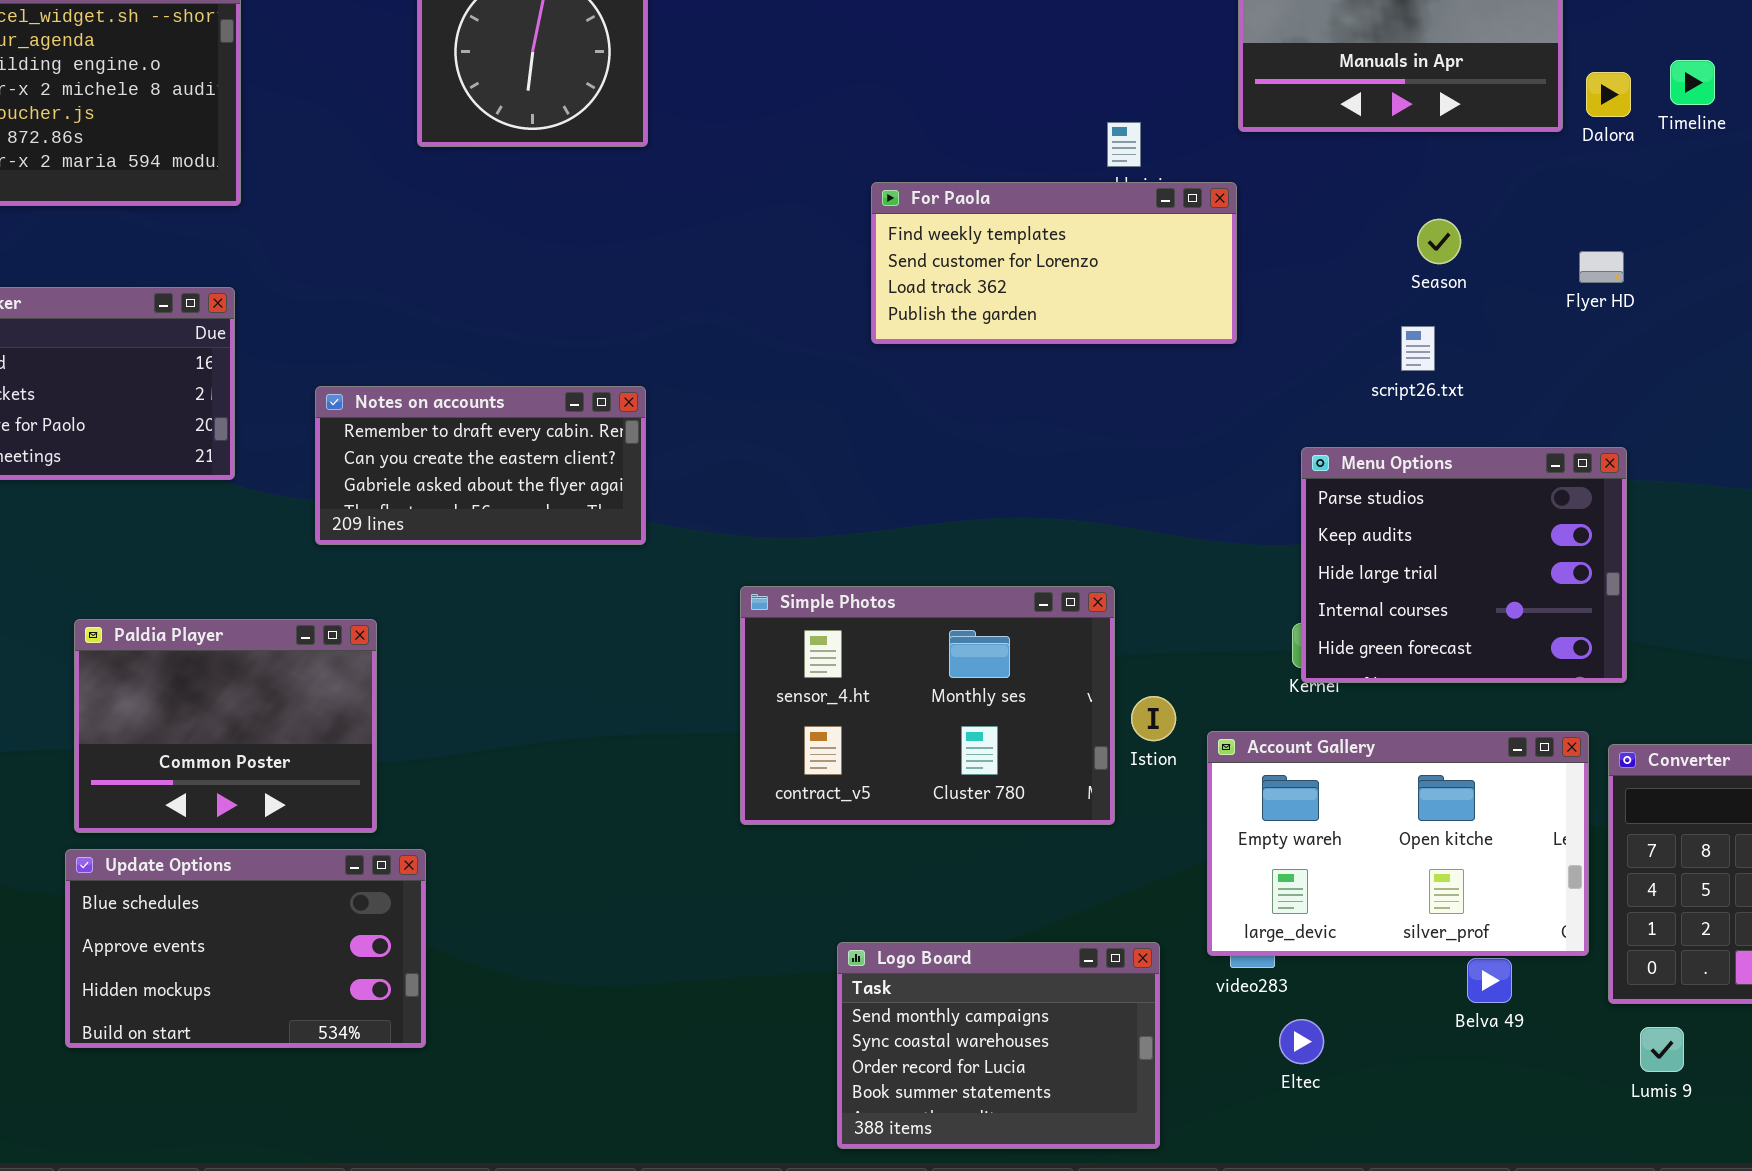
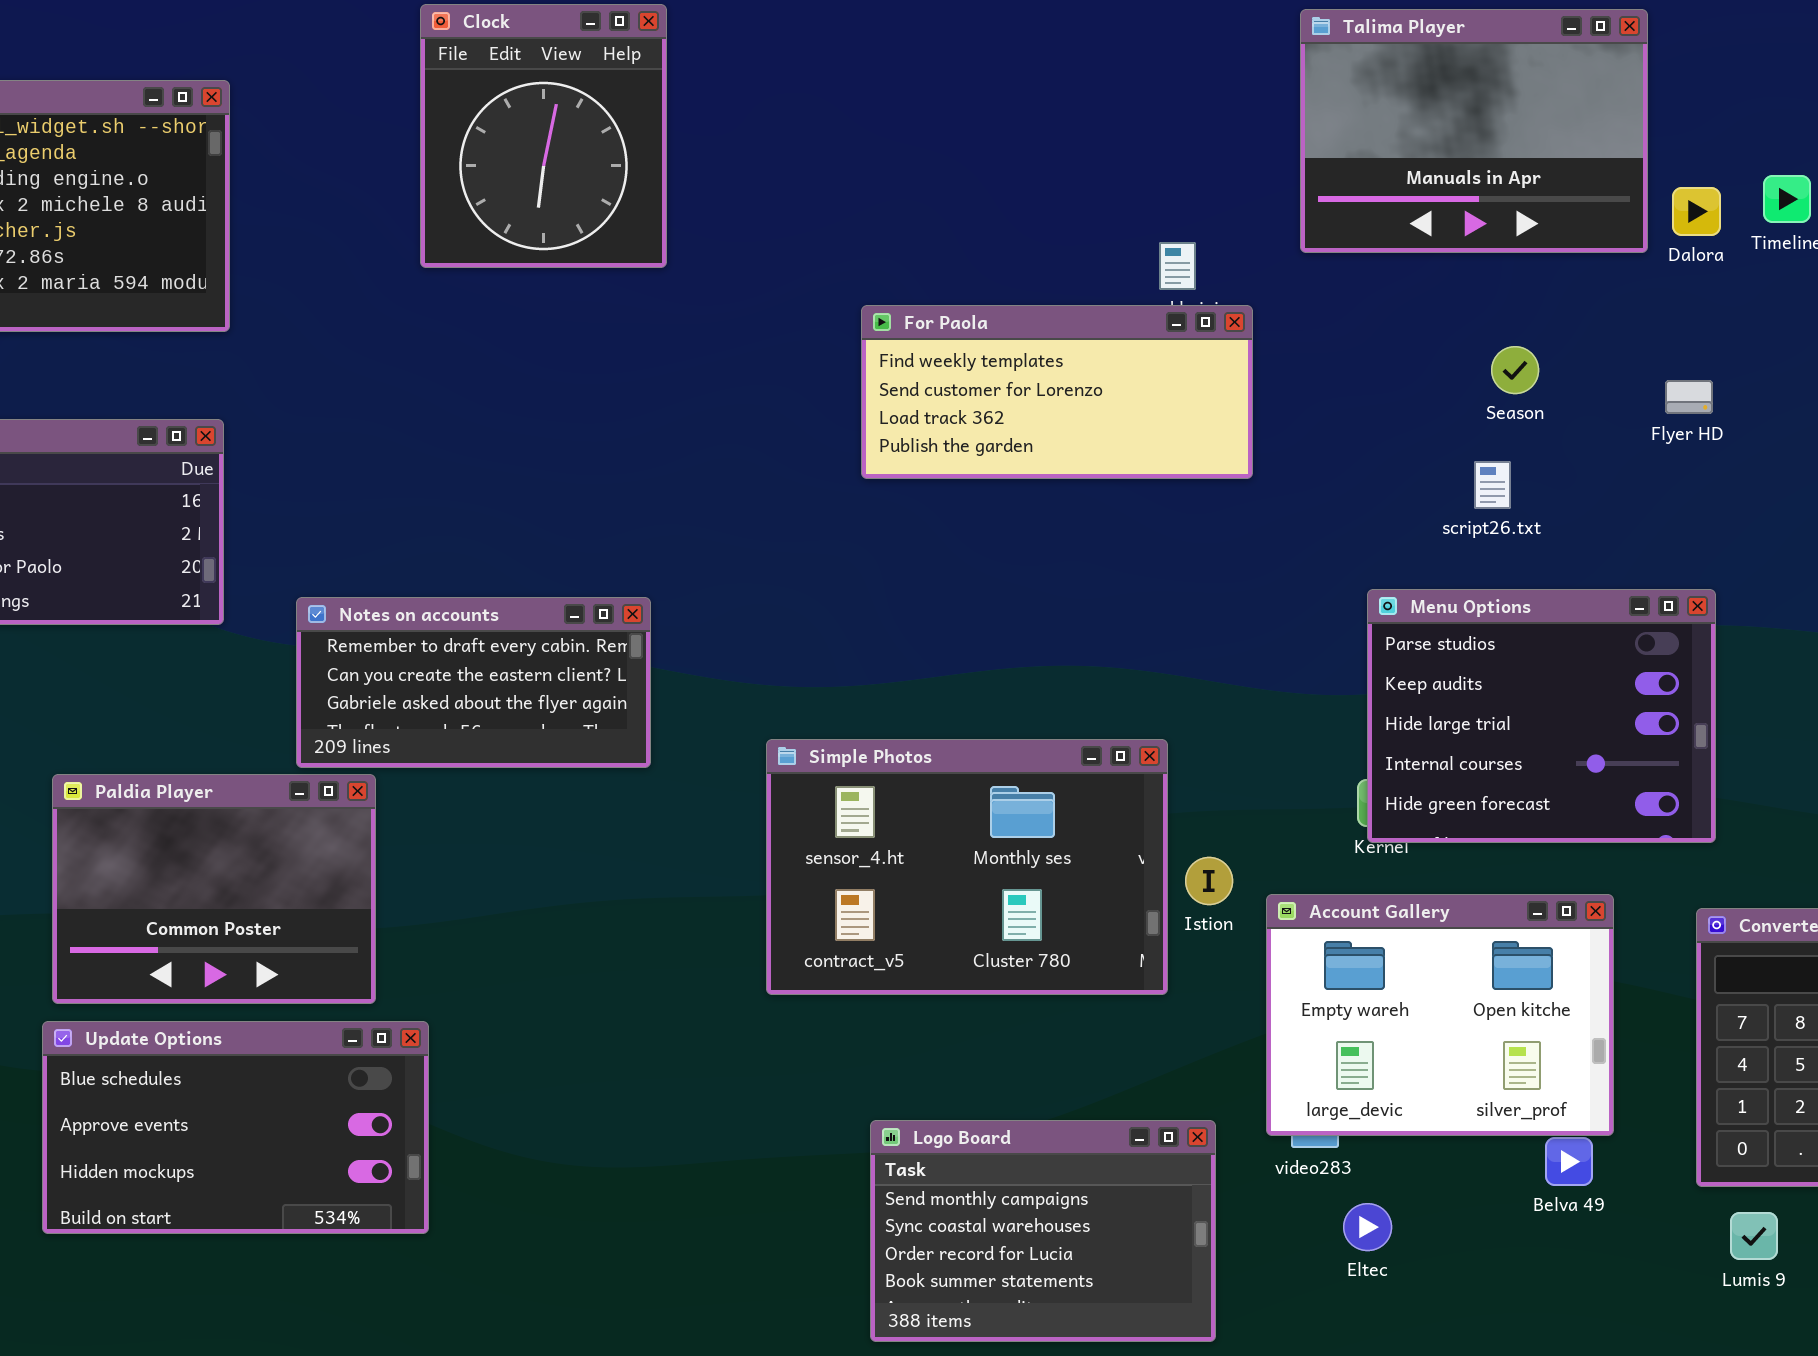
For Paola: [871,182,1237,344] -> [861,305,1253,479], moved
Notes on accounts: [315,386,646,545] -> [296,597,651,768], moved
Account Gallery: [1207,731,1589,956] -> [1266,894,1614,1136], resized

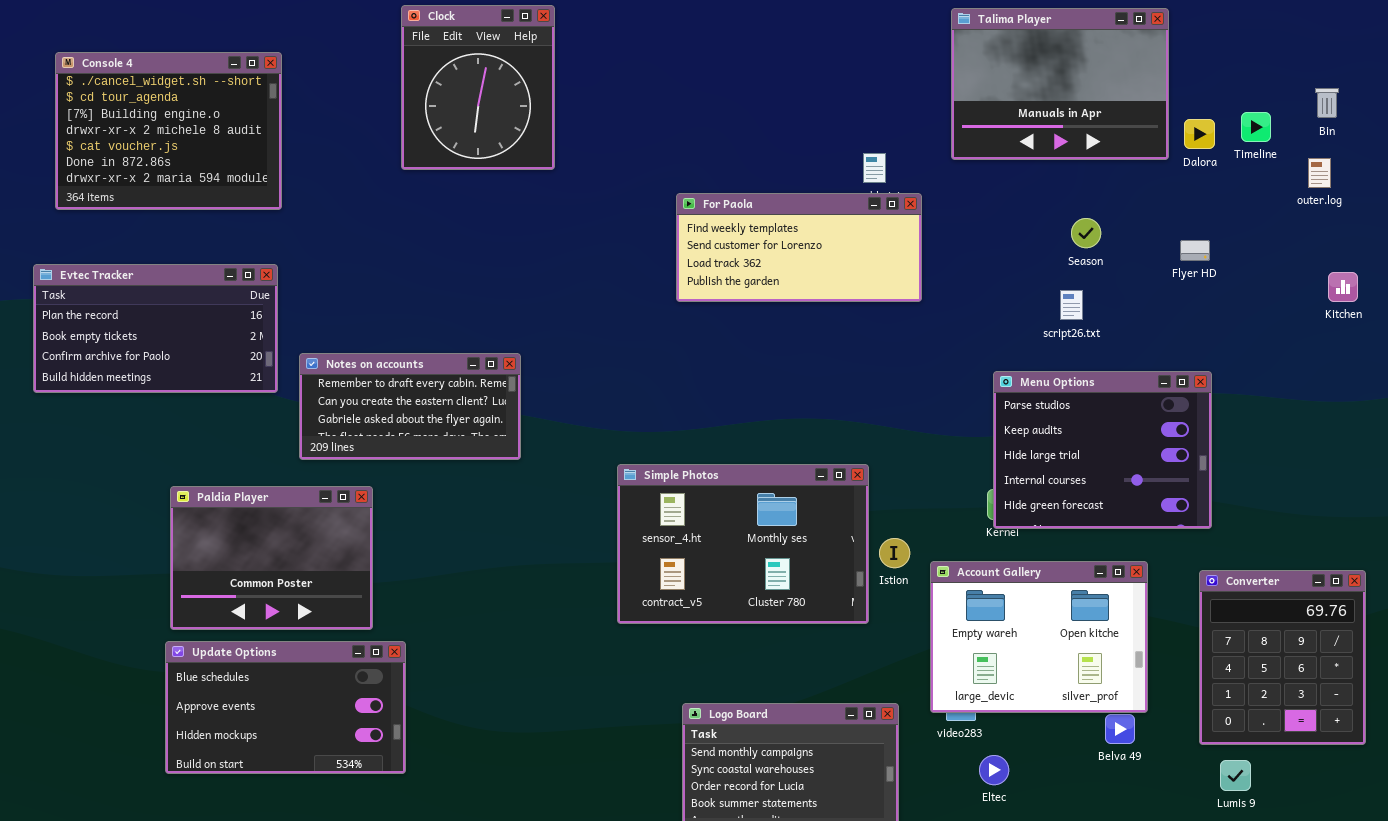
Notes on accounts: [296,597,651,768] -> [299,353,521,460], moved

